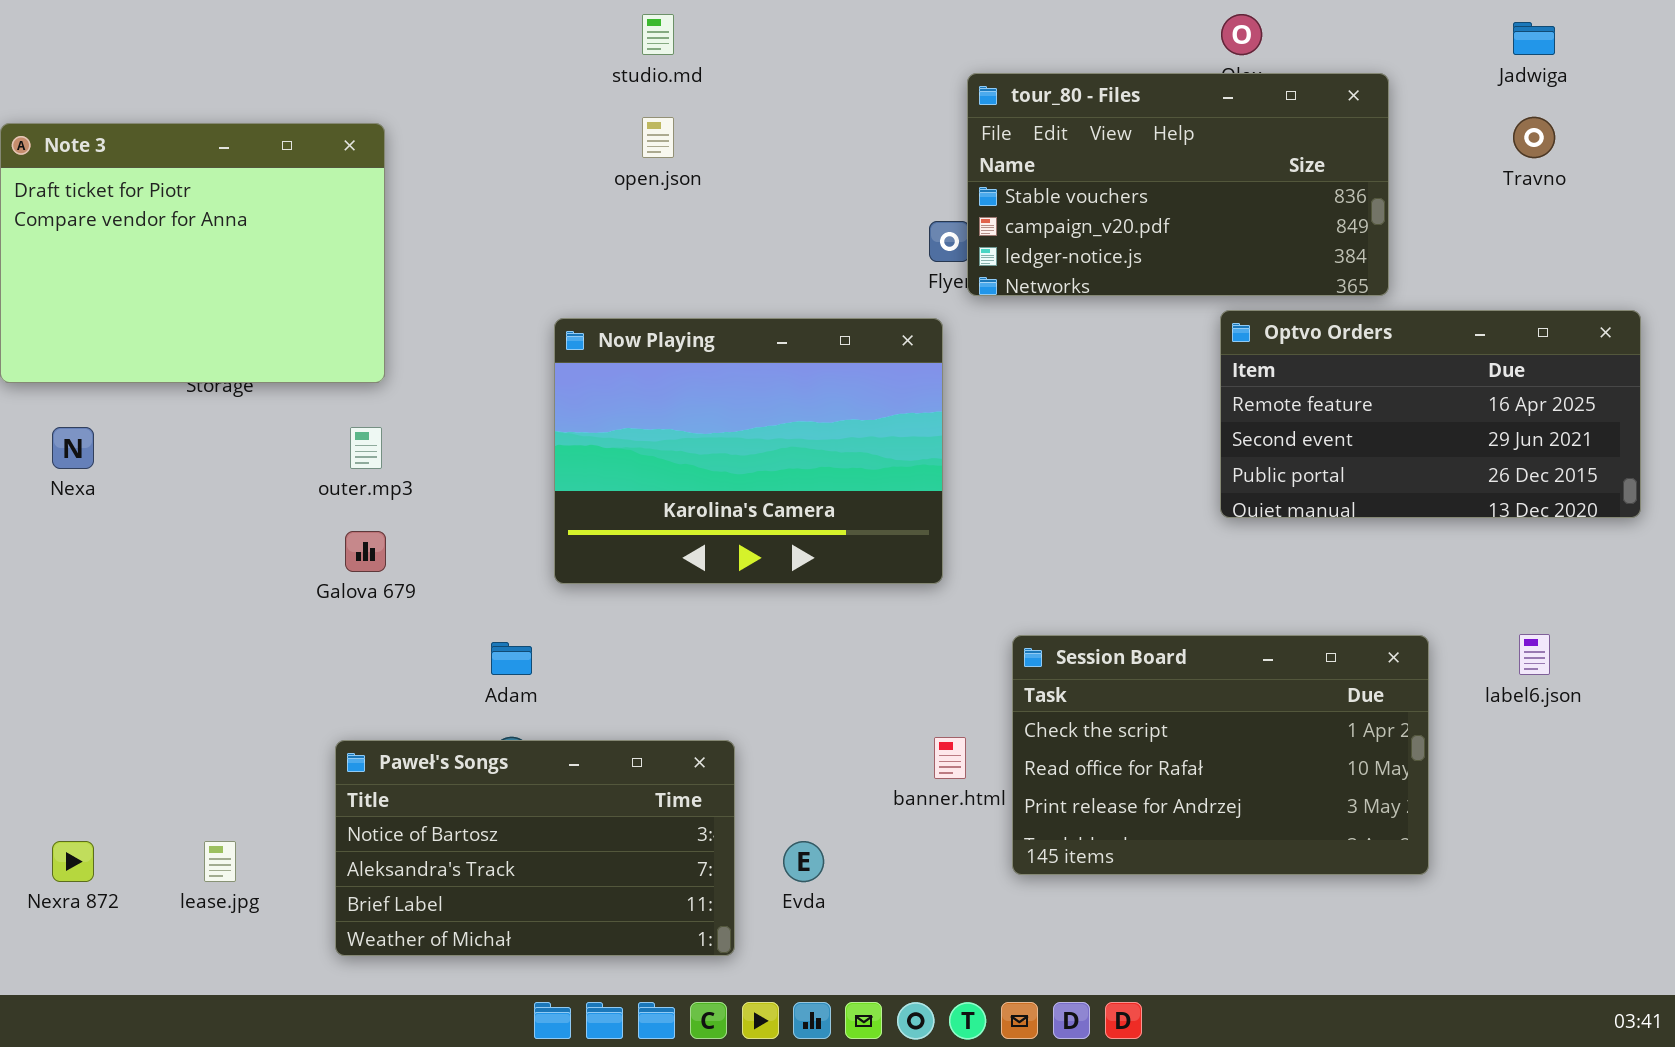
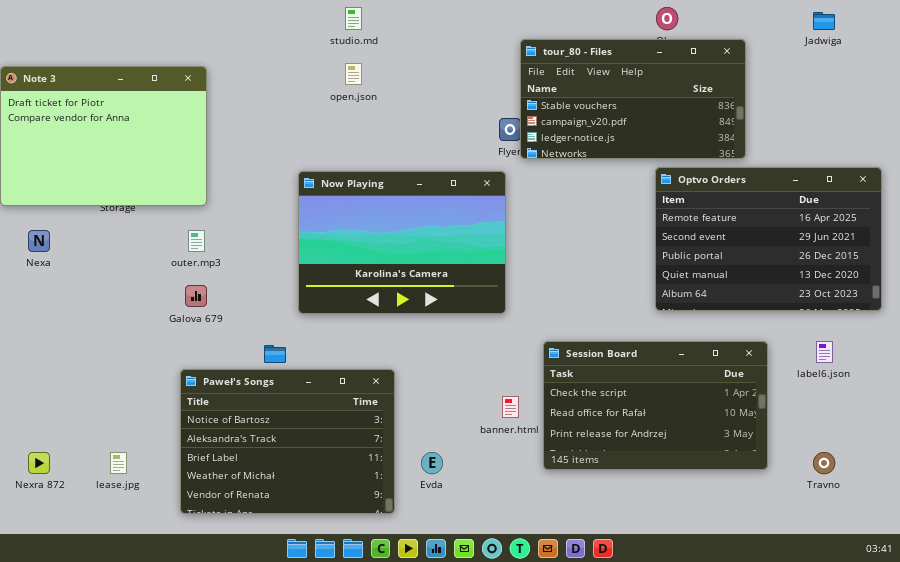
Travno: [1513,117,1555,158] -> [813,452,835,474], moved
Optvo Orders: [1220,310,1641,518] -> [655,167,882,311], resized
Paweł's Songs: [335,740,735,956] -> [180,369,395,514], resized

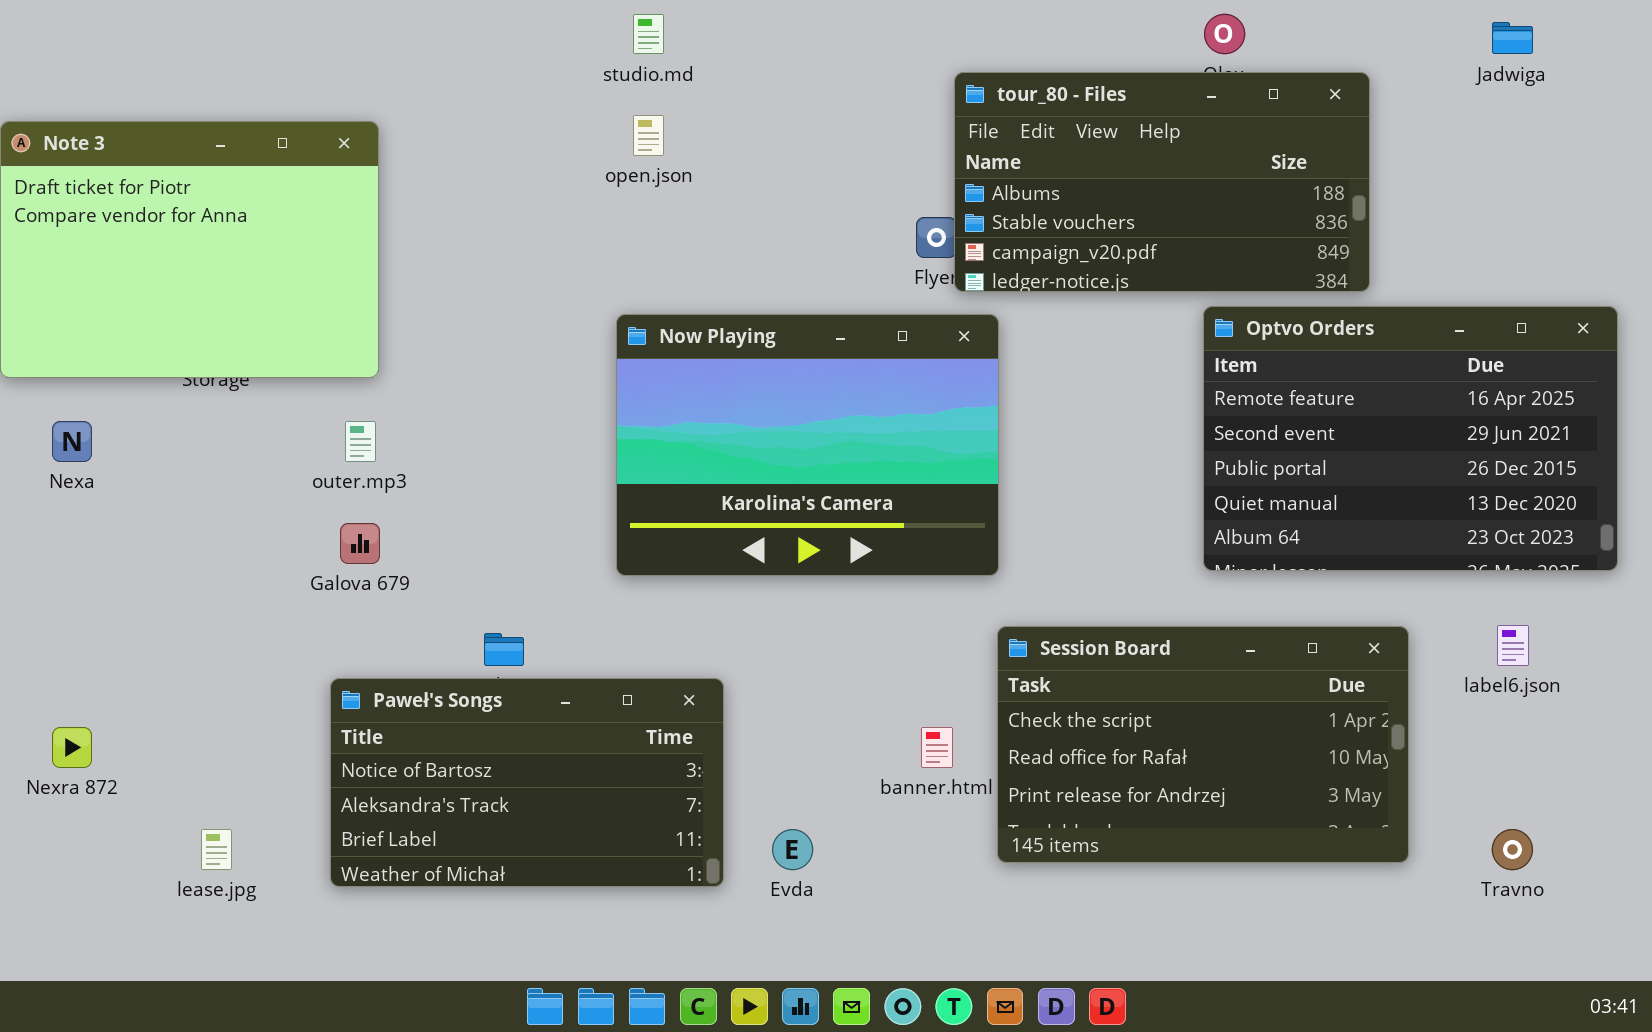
tour_80 - Files: [520,39,746,159] -> [954,72,1370,292], scrolled up 1 row
Now Playing: [298,171,506,314] -> [616,314,999,576], moved
Paweł's Songs: [180,369,395,514] -> [330,678,724,887], resized
Nexra 872: [28,452,50,474] -> [52,727,92,768], moved

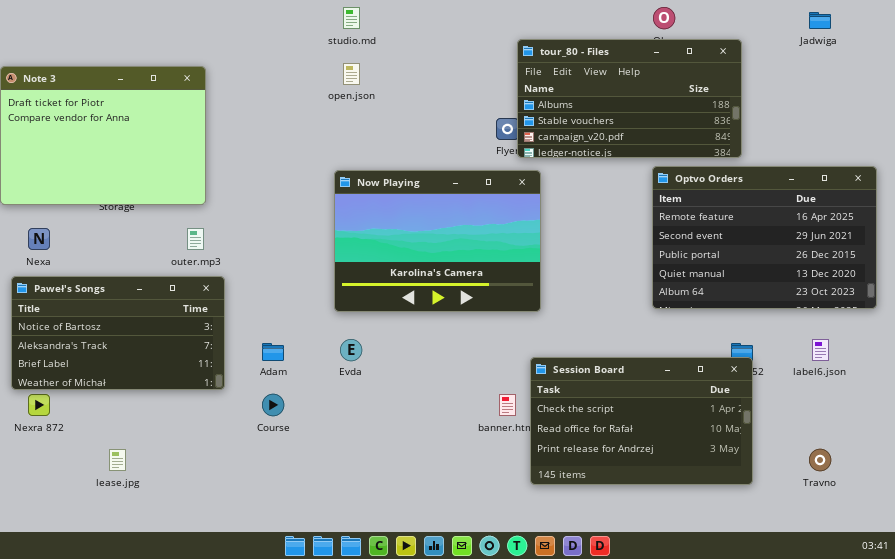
Session Board: [997,626,1409,863] -> [530,357,753,485], moved
Paweł's Songs: [330,678,724,887] -> [11,276,225,390], moved
Evda: [772,829,813,870] -> [340,339,362,361], moved

